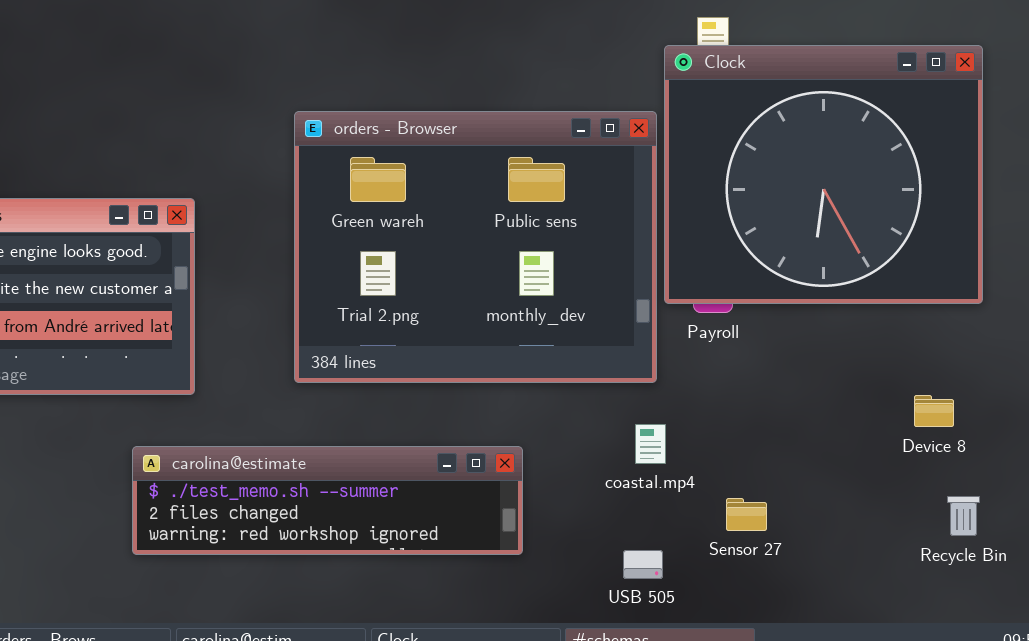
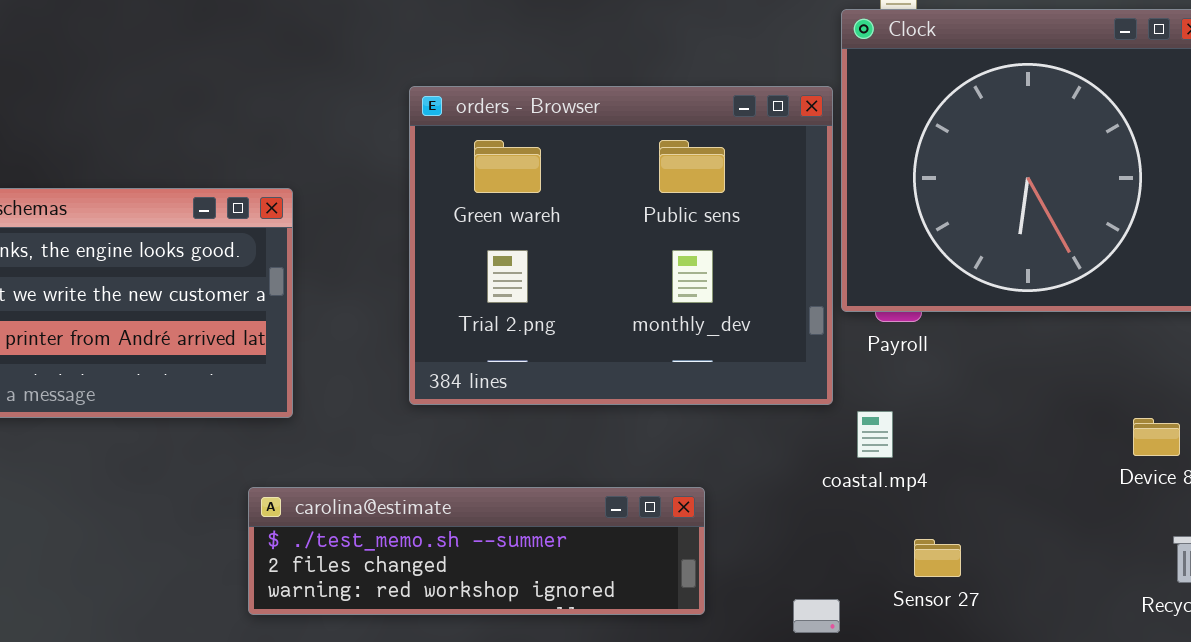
coastal.mp4: [635,424,666,464] -> [857,411,893,458], moved
carolina@estimate: [132,446,523,555] -> [248,487,705,615], moved

